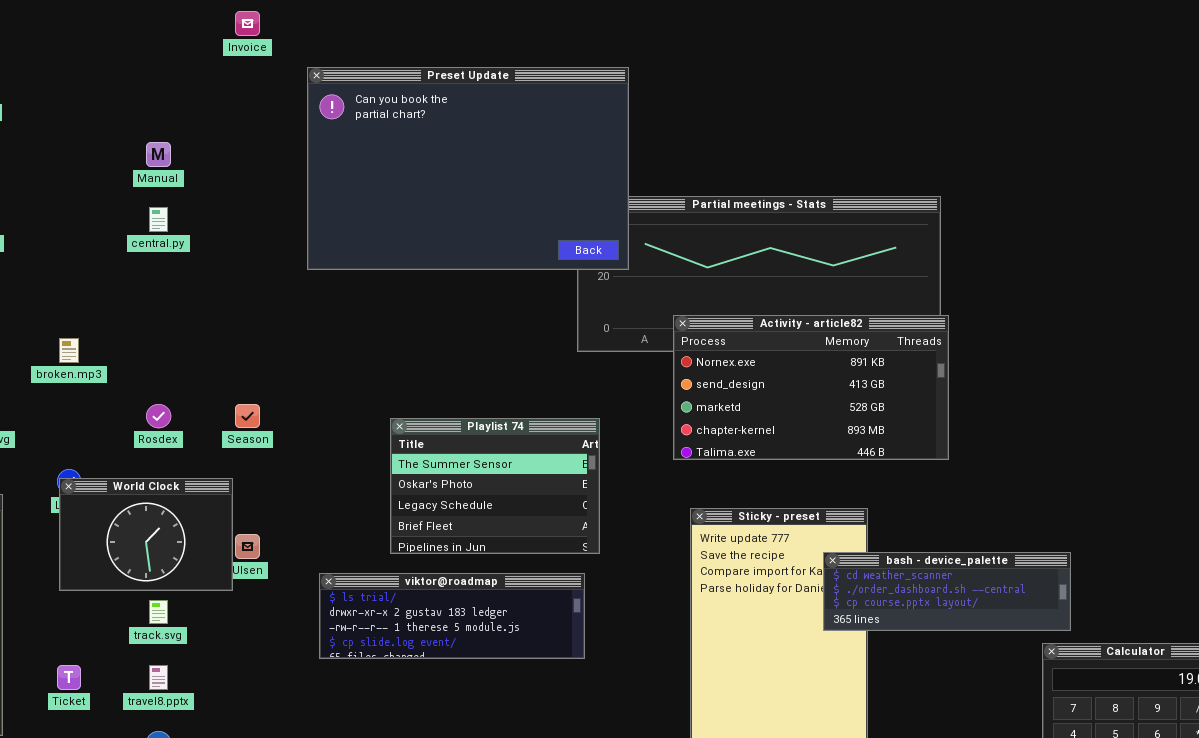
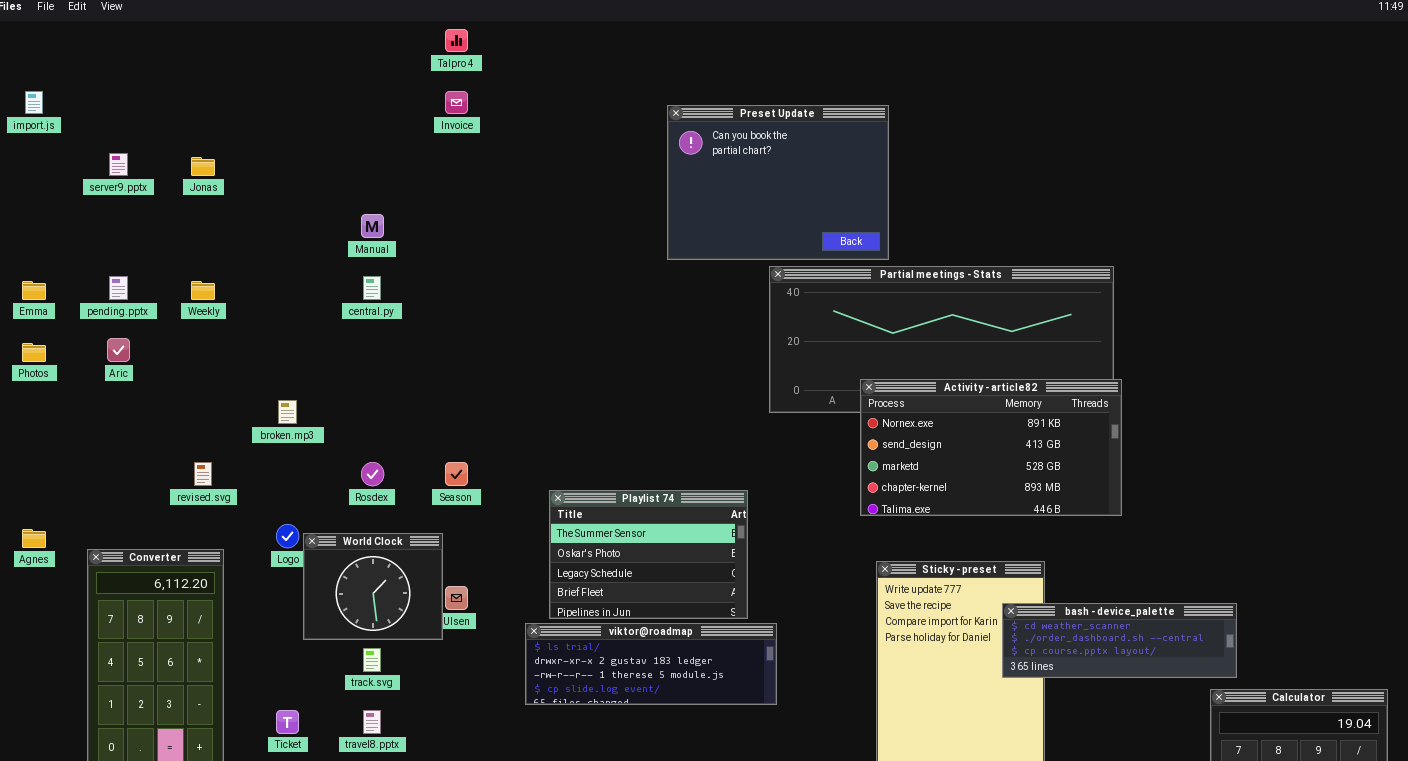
Preset Update: [307,67,629,270] -> [667,105,889,260], moved, resized
Playlist 74: [390,418,600,554] -> [549,490,748,619], moved
World Clock: [59,478,233,591] -> [303,533,443,640], resized

